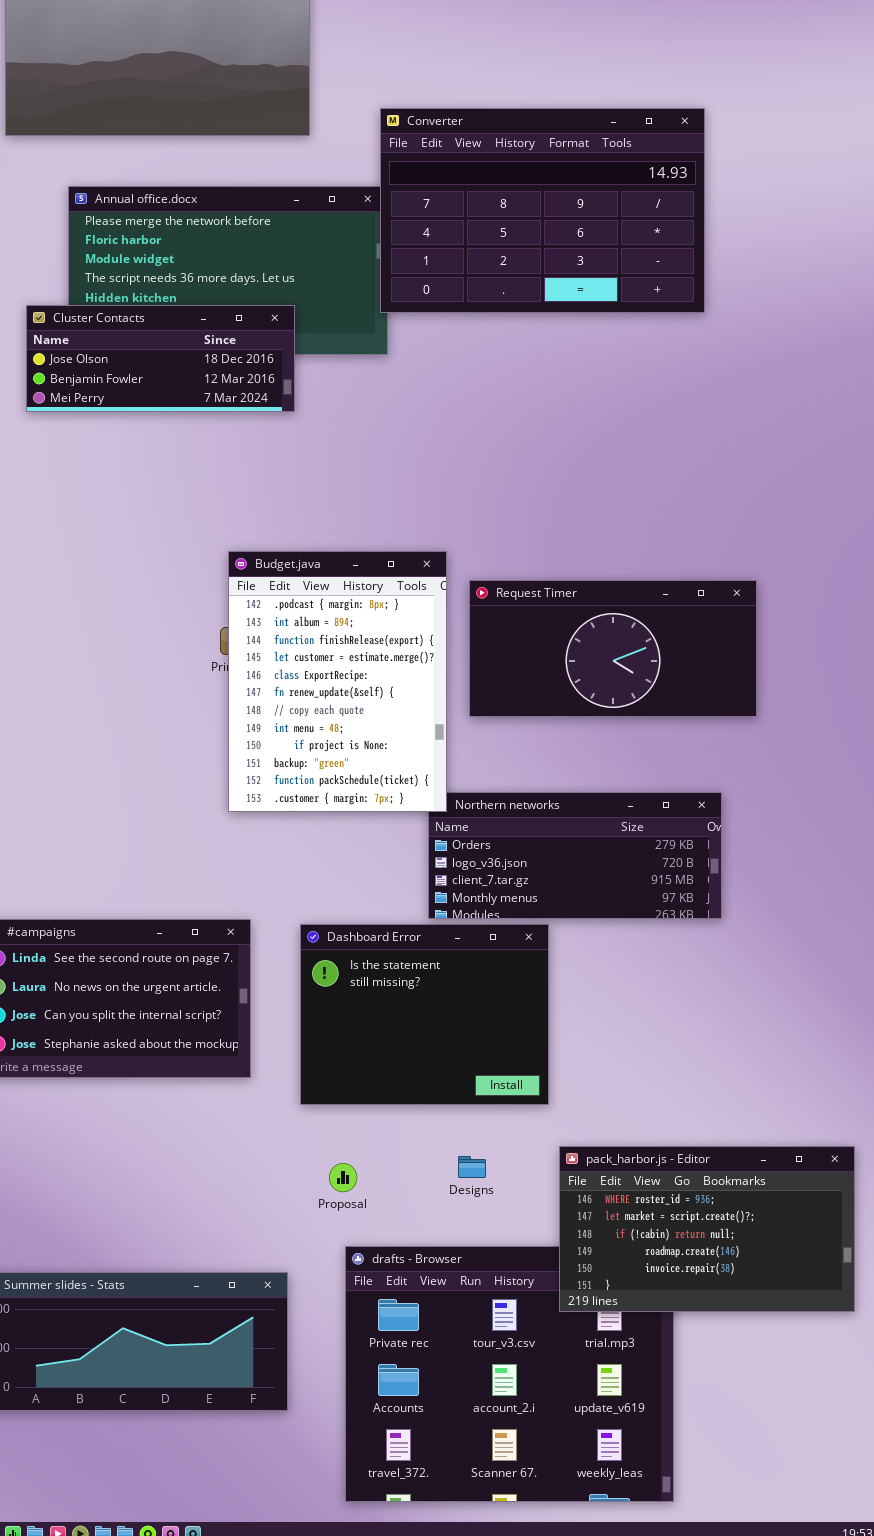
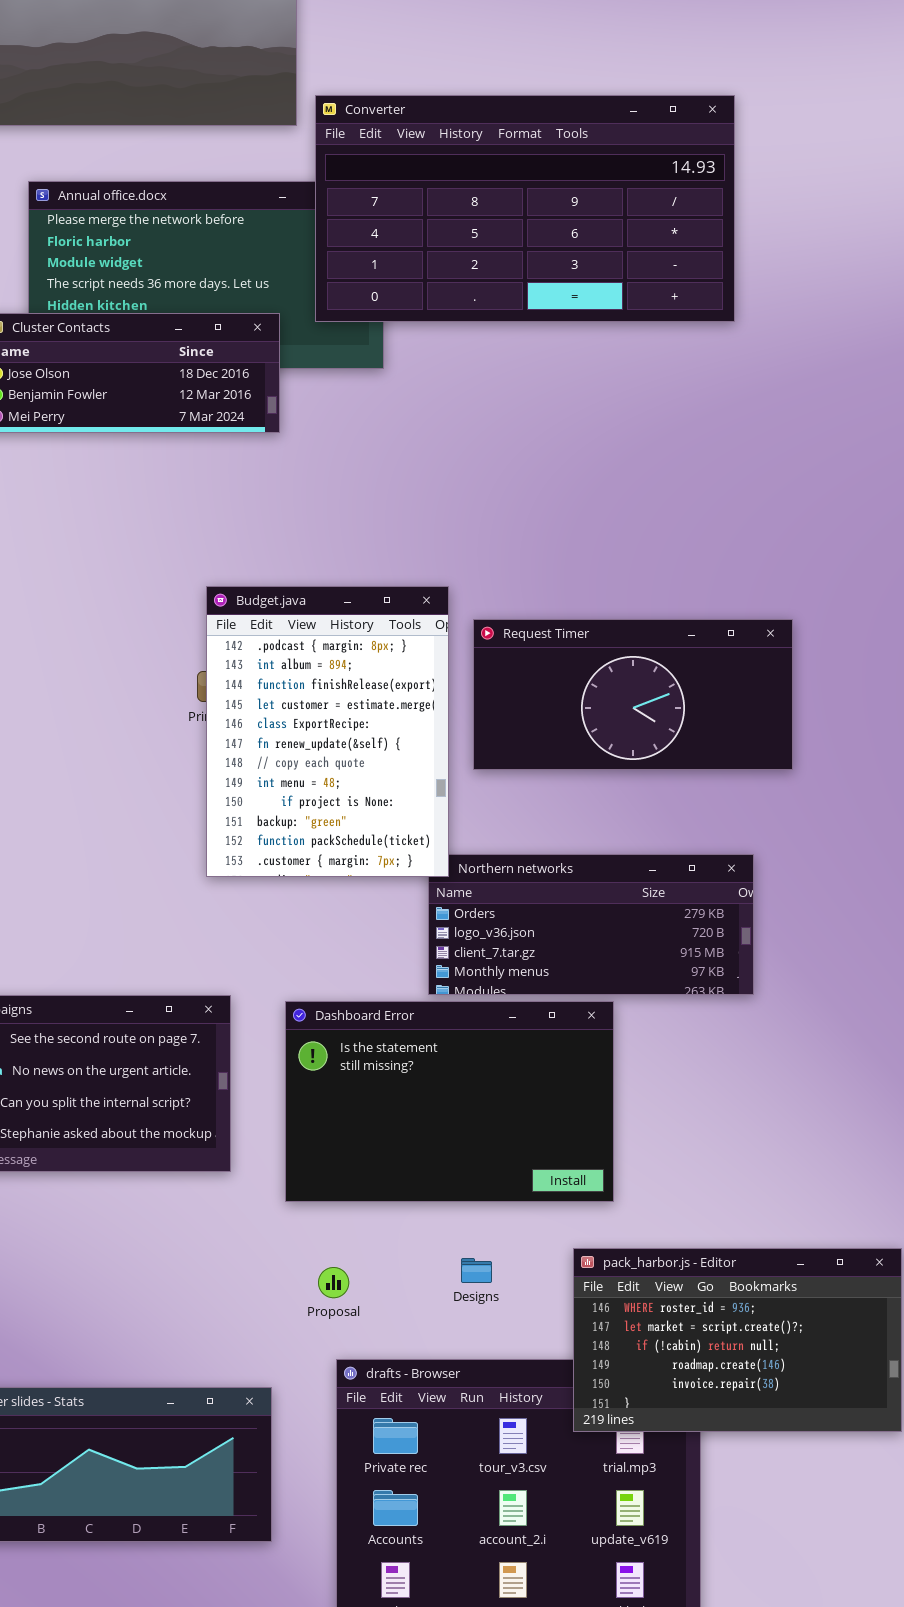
Converter: [380,108,705,313] -> [315,95,735,322], resized
Dashboard Error: [300,924,549,1105] -> [285,1001,614,1202], resized

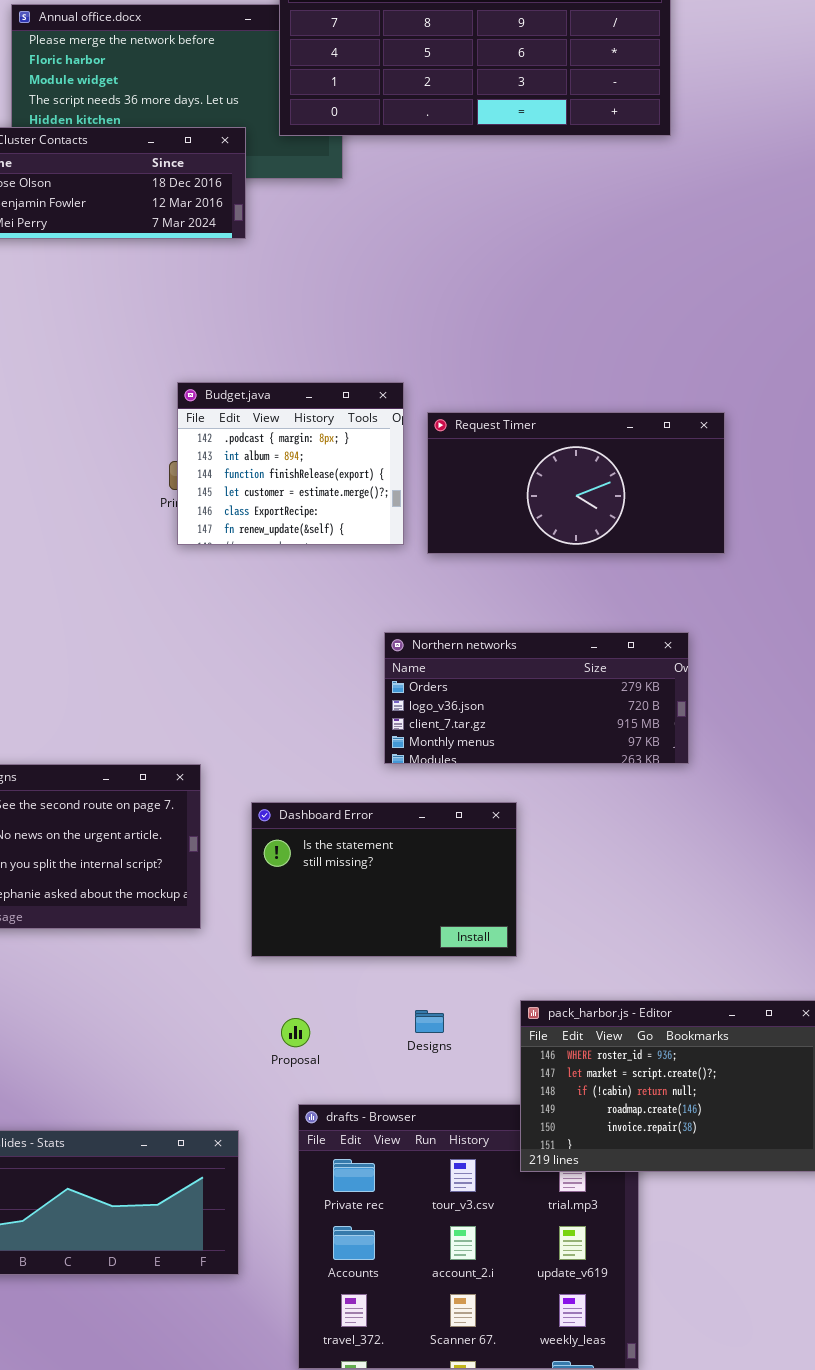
Budget.java: [206,586,449,877] -> [177,382,404,545], resized
Dashboard Error: [285,1001,614,1202] -> [251,802,517,957], resized

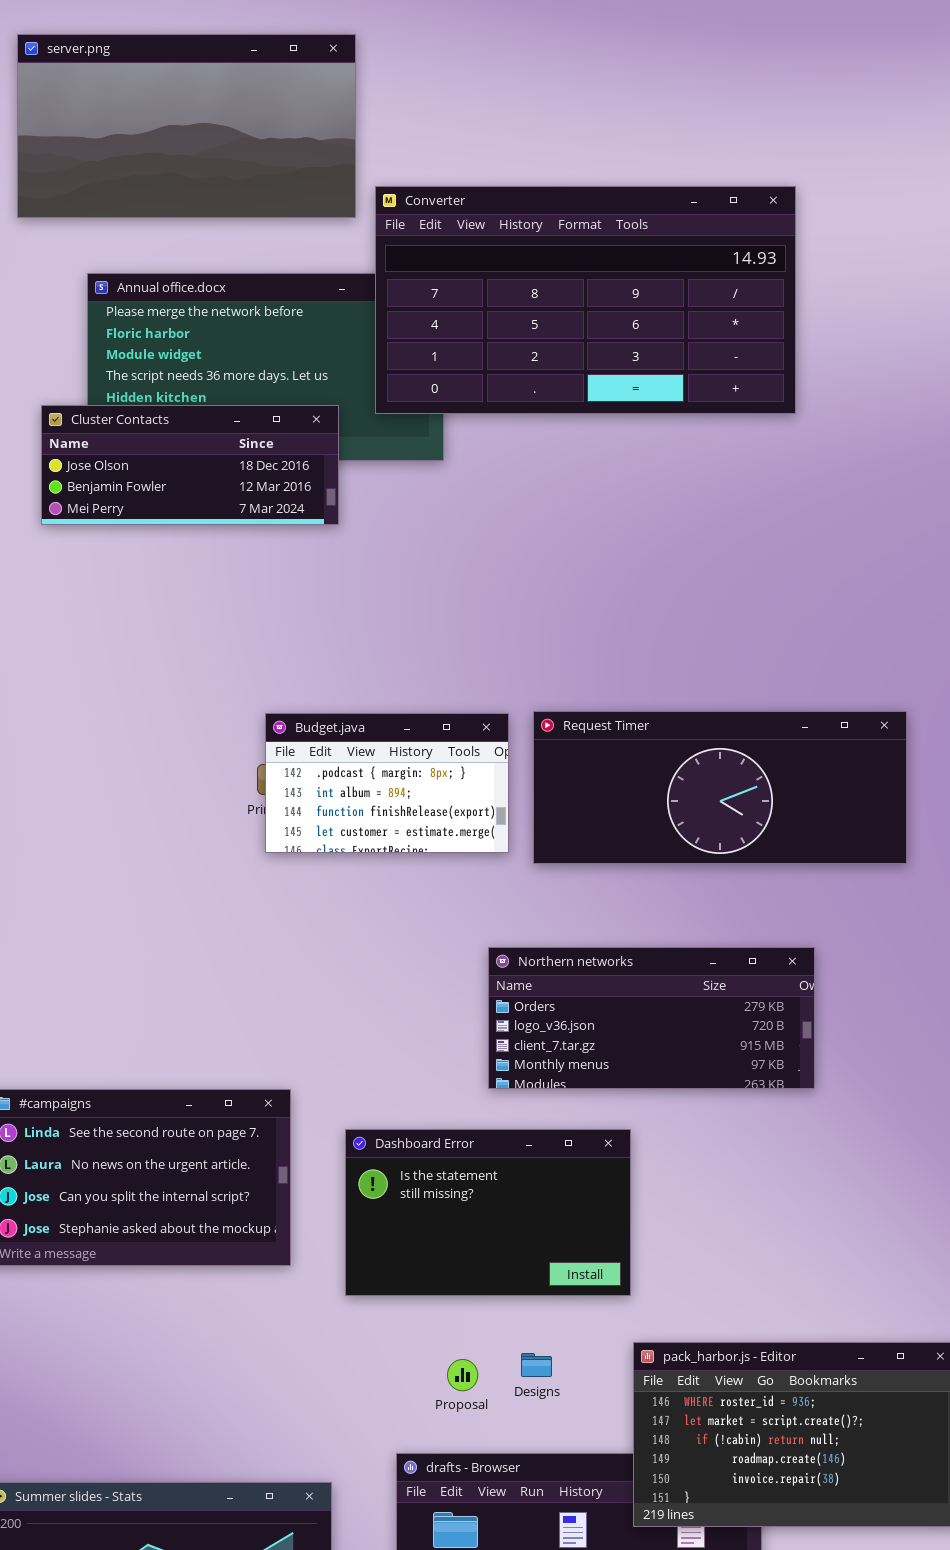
Budget.java: [177,382,404,545] -> [265,713,509,853], resized
Request Timer: [427,412,725,554] -> [533,711,907,864], resized
Proposal: [281,1018,310,1047] -> [447,1359,478,1391], moved

